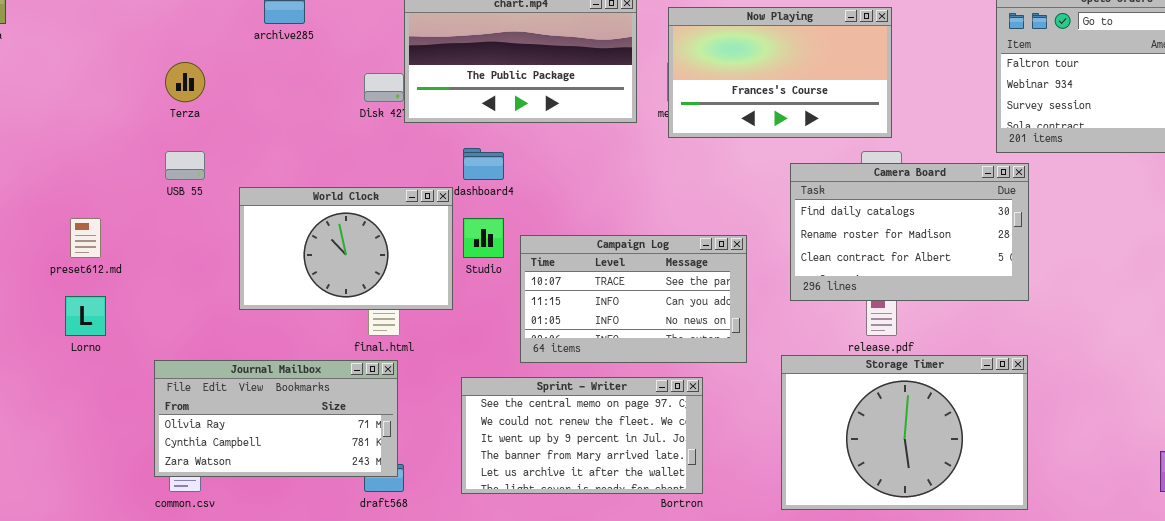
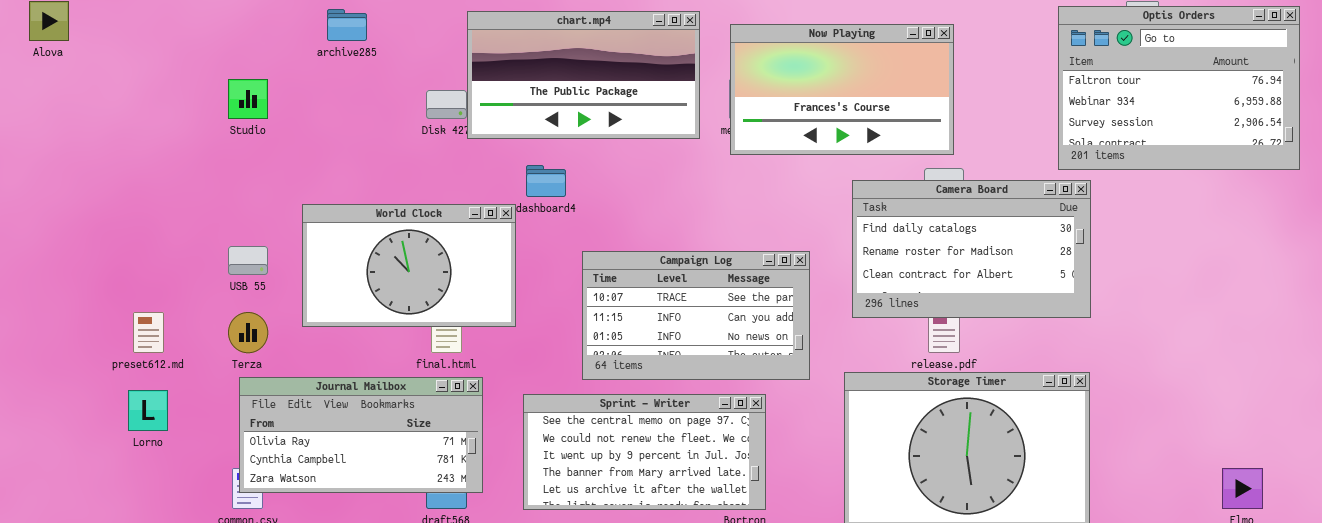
Terza: [165,62,205,102] -> [228,312,268,353], moved
USB 55: [165,151,205,180] -> [228,246,268,275], moved
preset612.md: [70,218,101,258] -> [133,312,164,353], moved
Studio: [463,218,504,258] -> [228,79,268,119], moved
Lorno: [65,296,106,336] -> [128,390,168,431], moved
Journal Mailbox: [154,360,398,477] -> [239,377,483,493], moved

